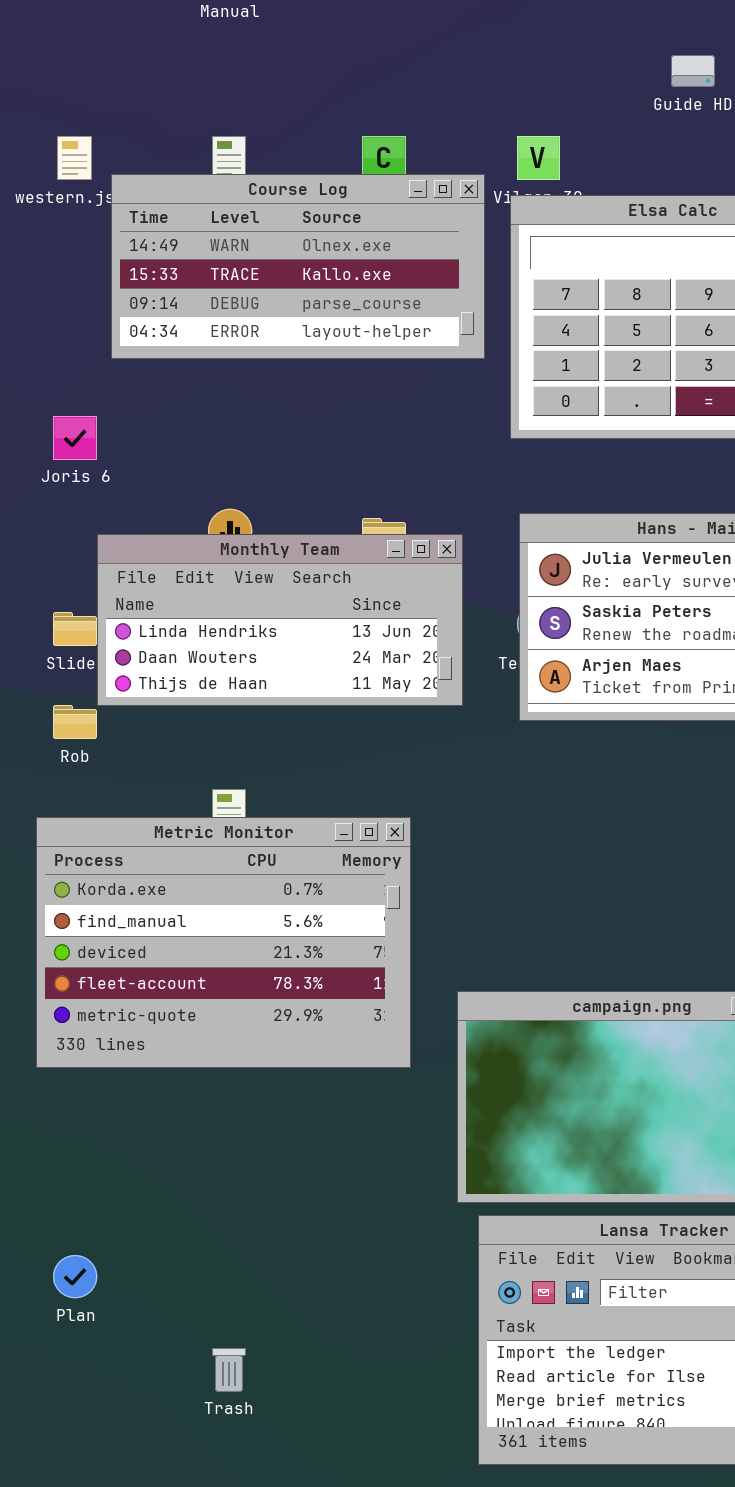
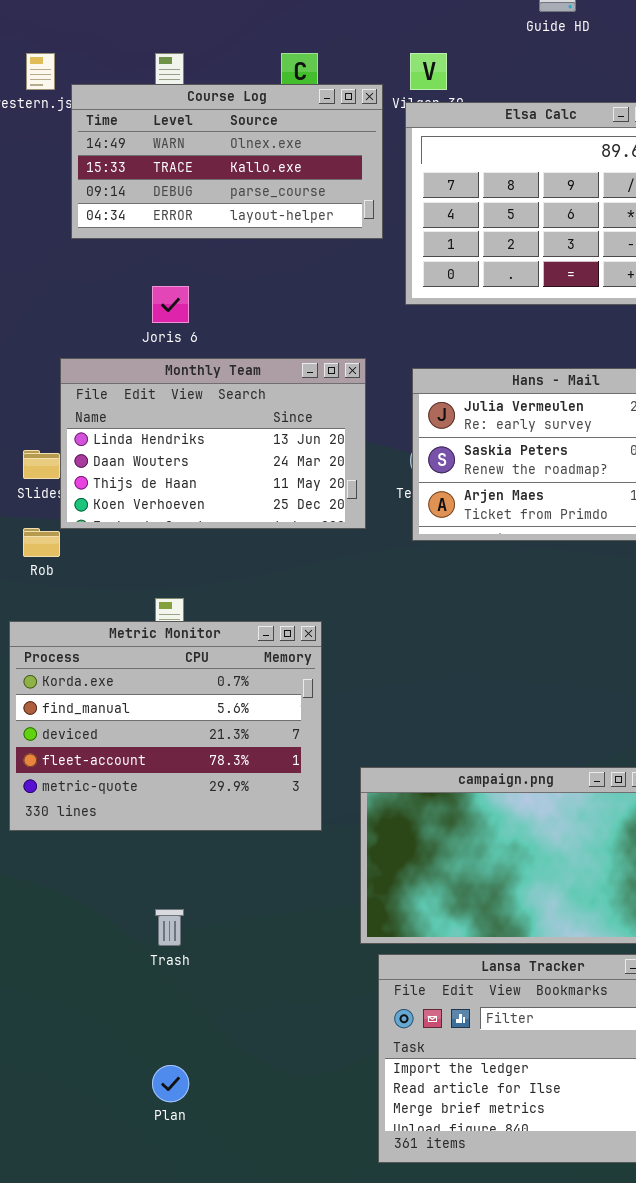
Joris 6: [53,416,97,460] -> [152,286,189,323], moved
Monthly Team: [97,534,463,706] -> [60,358,366,529], resized
Plan: [53,1255,97,1298] -> [152,1065,189,1102], moved
Trash: [212,1348,246,1392] -> [155,909,184,946], moved

